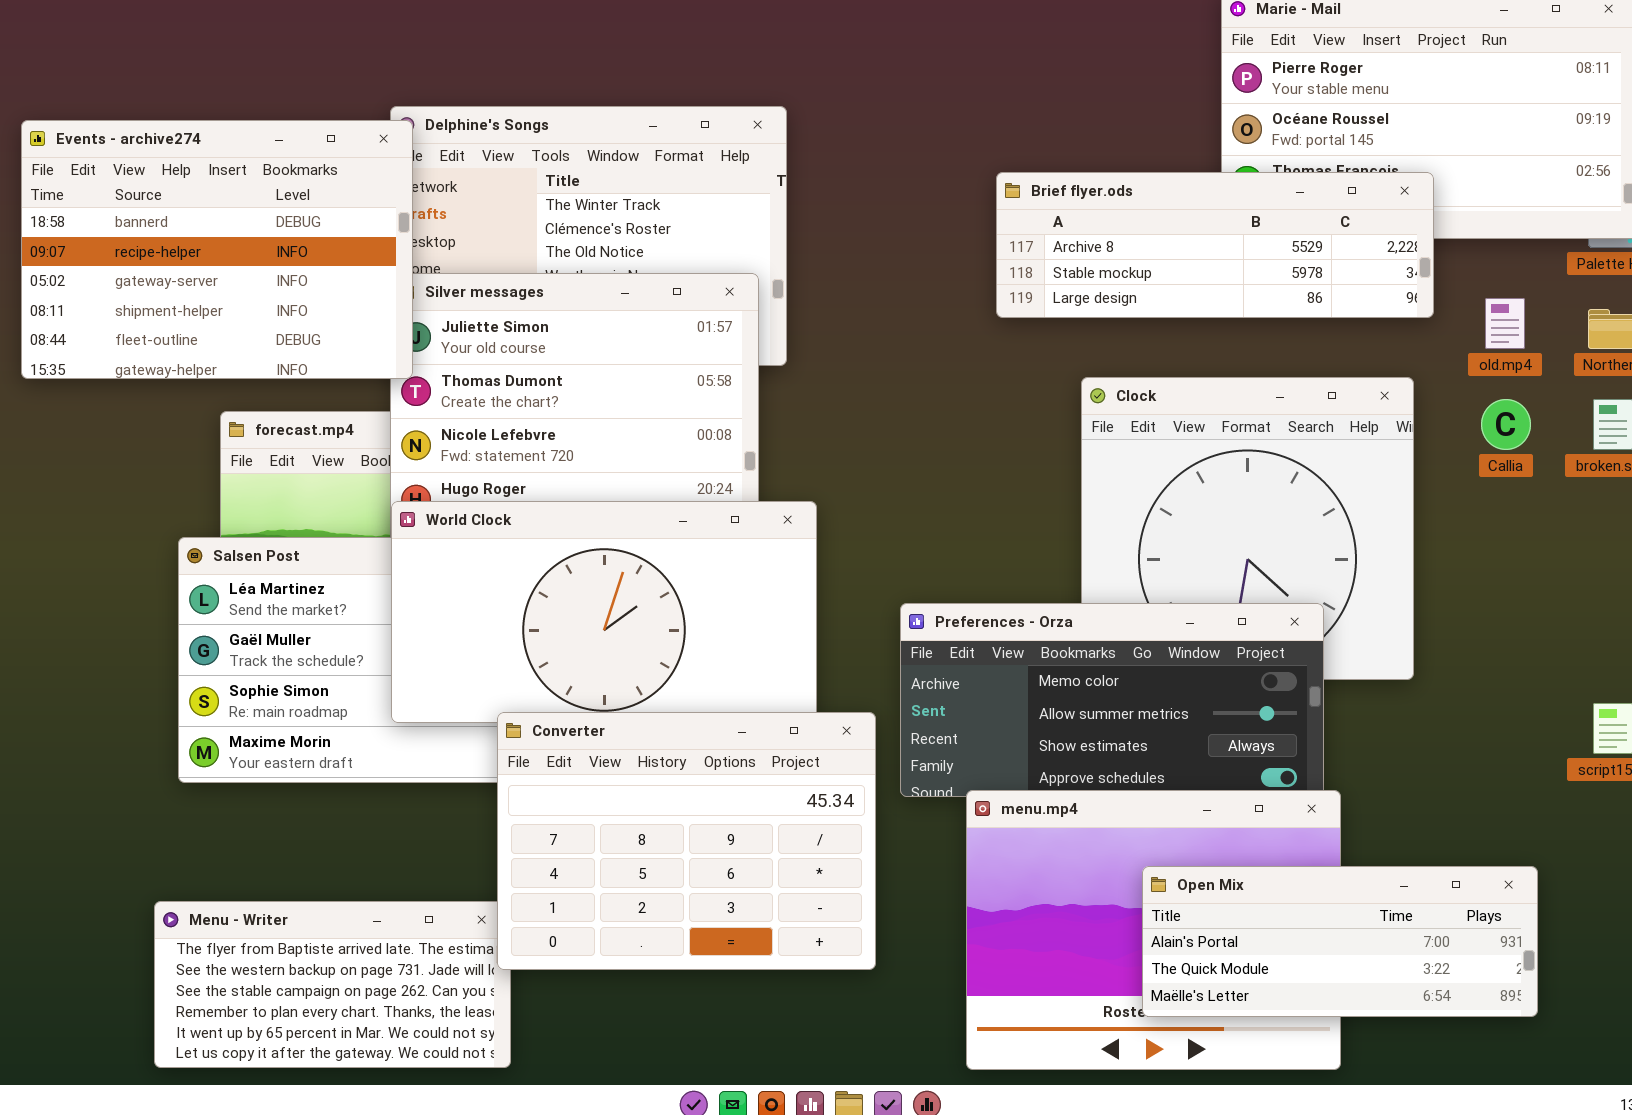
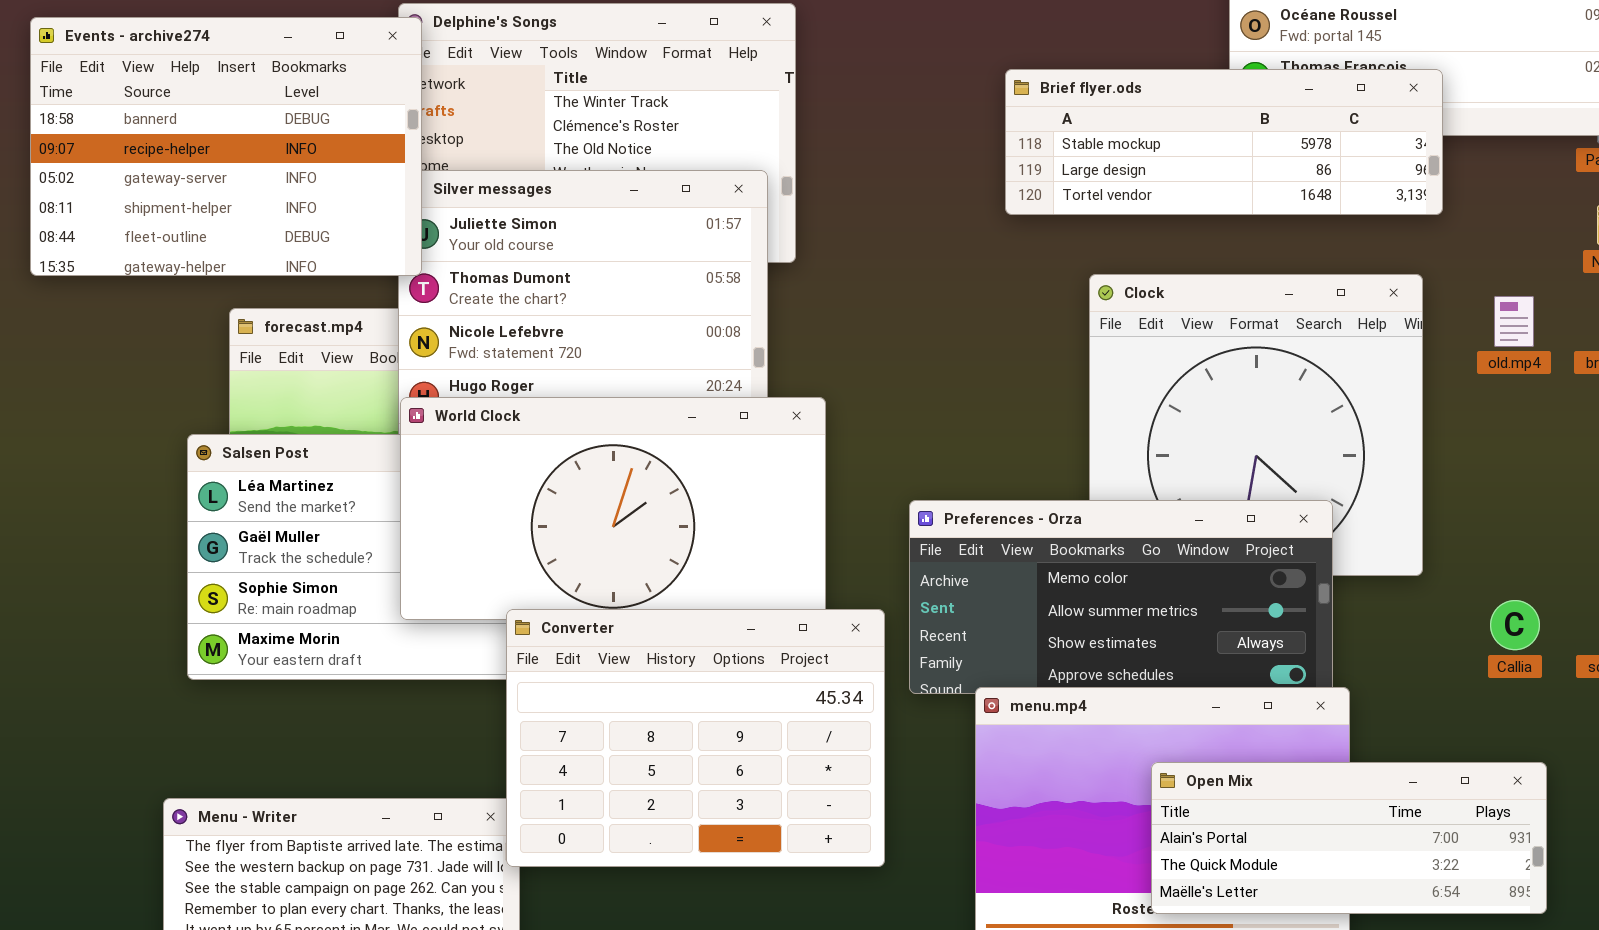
Brief flyer.ods: [996,172,1434,318] -> [1005,69,1443,215], scrolled down 1 row
old.mp4: [1485,298,1525,349] -> [1494,296,1534,347], moved
Callia: [1481,399,1531,450] -> [1490,600,1540,650], moved

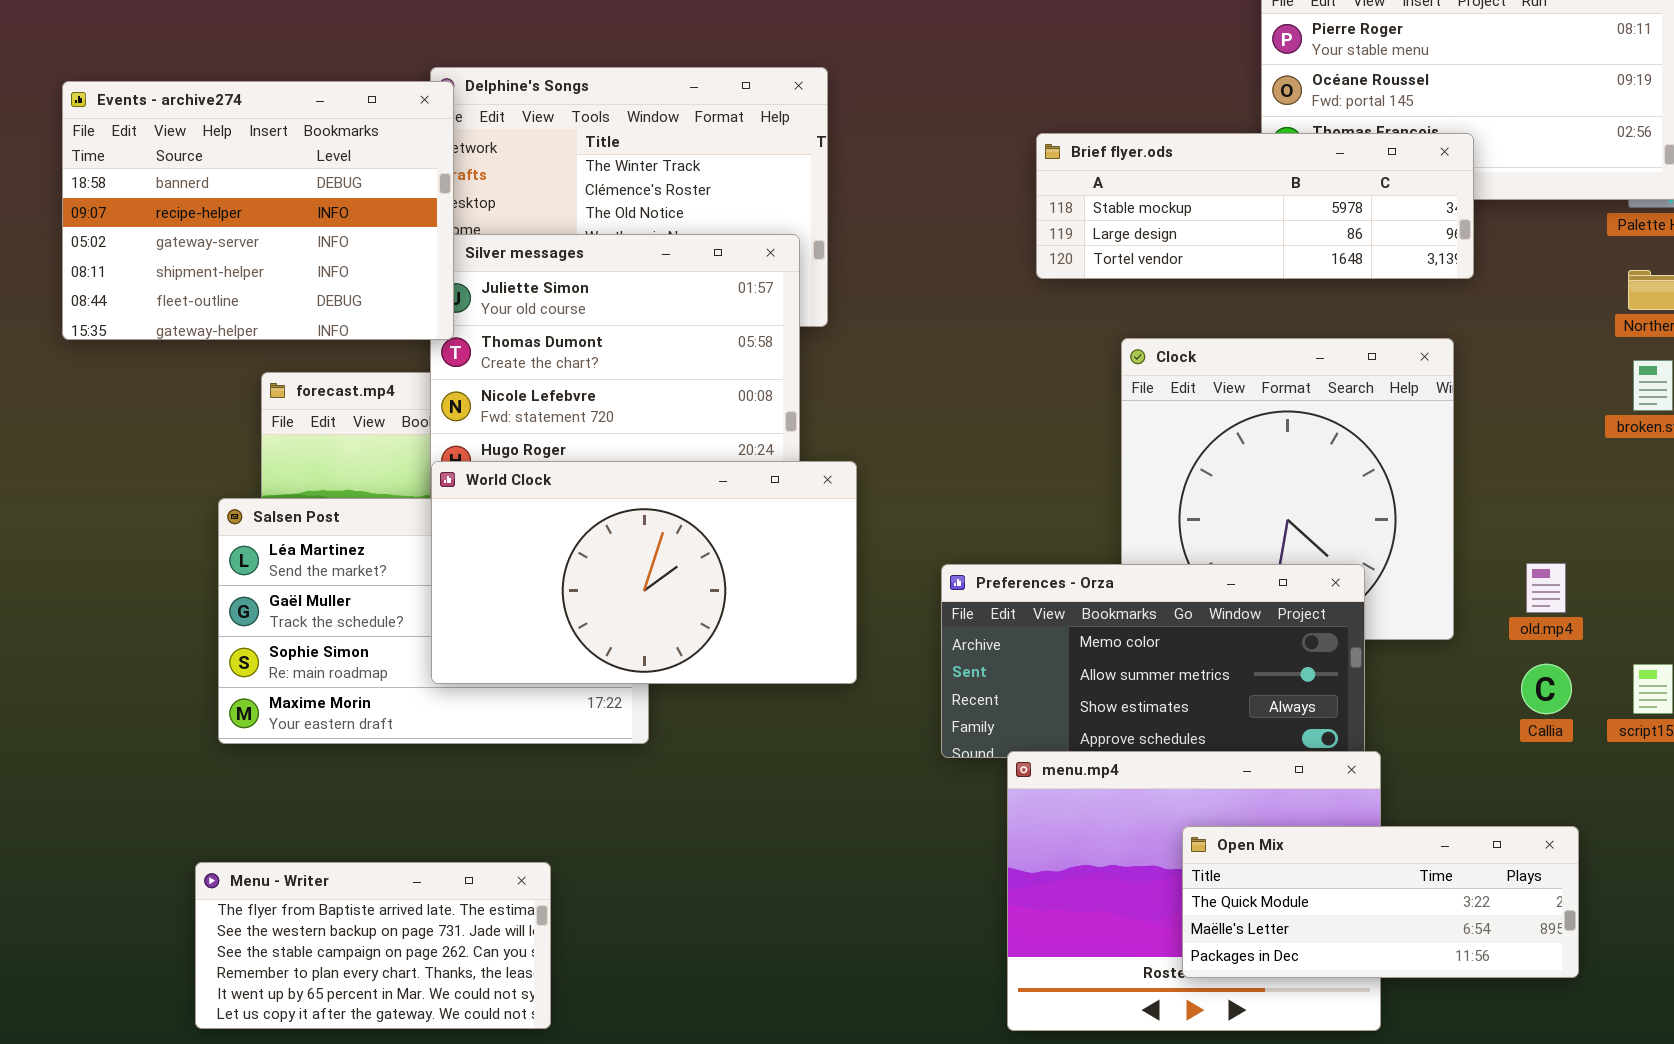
old.mp4: [1494,296,1534,347] -> [1526,563,1566,613], moved
Converter: [506,609,885,867] -> none, closed
Open Mix: [1151,762,1547,914] -> [1182,826,1579,978], scrolled down 1 row

